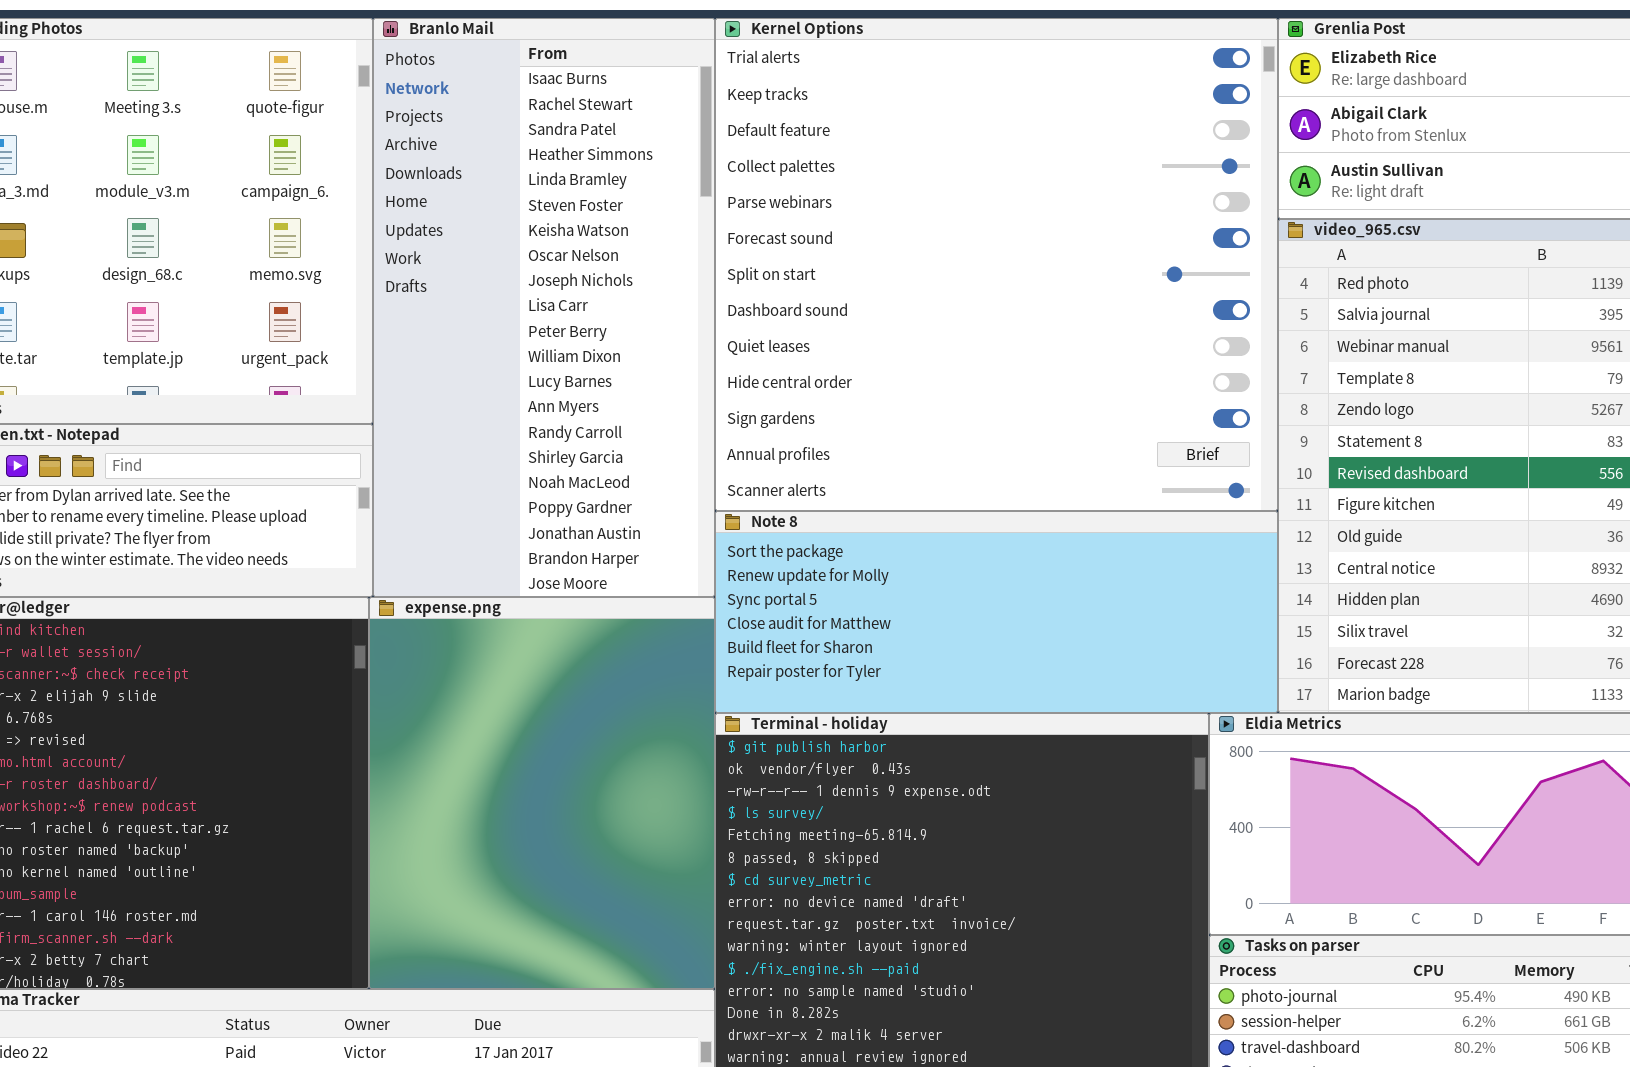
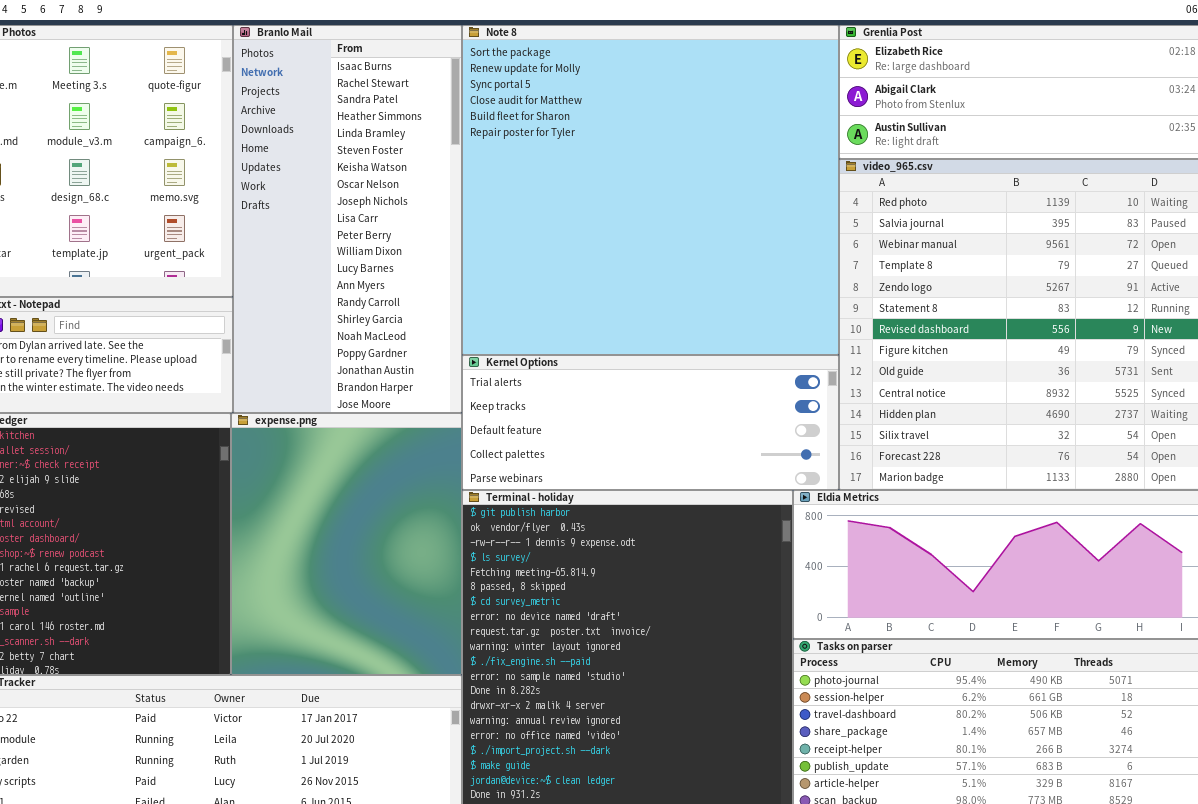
Kernel Options: [715,18,1278,511] -> [462,355,839,490], moved, resized
Note 8: [715,511,1278,713] -> [462,25,839,355], moved, resized

